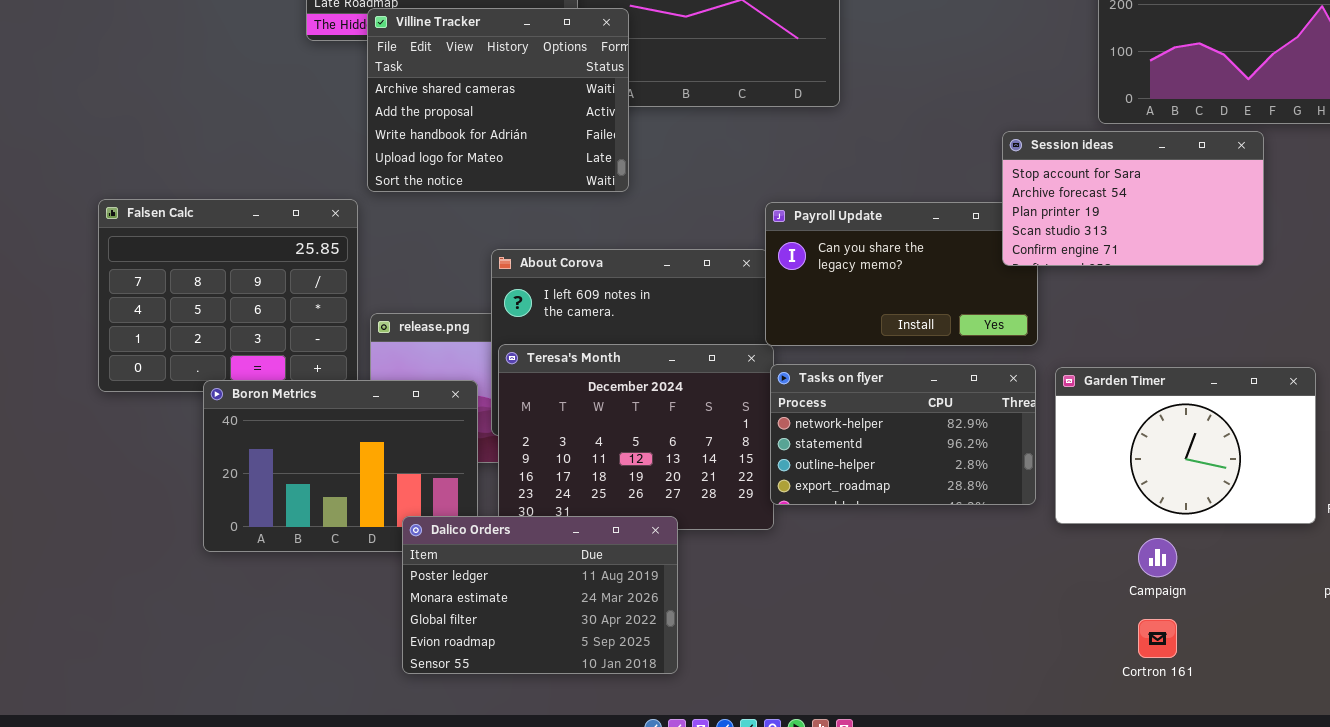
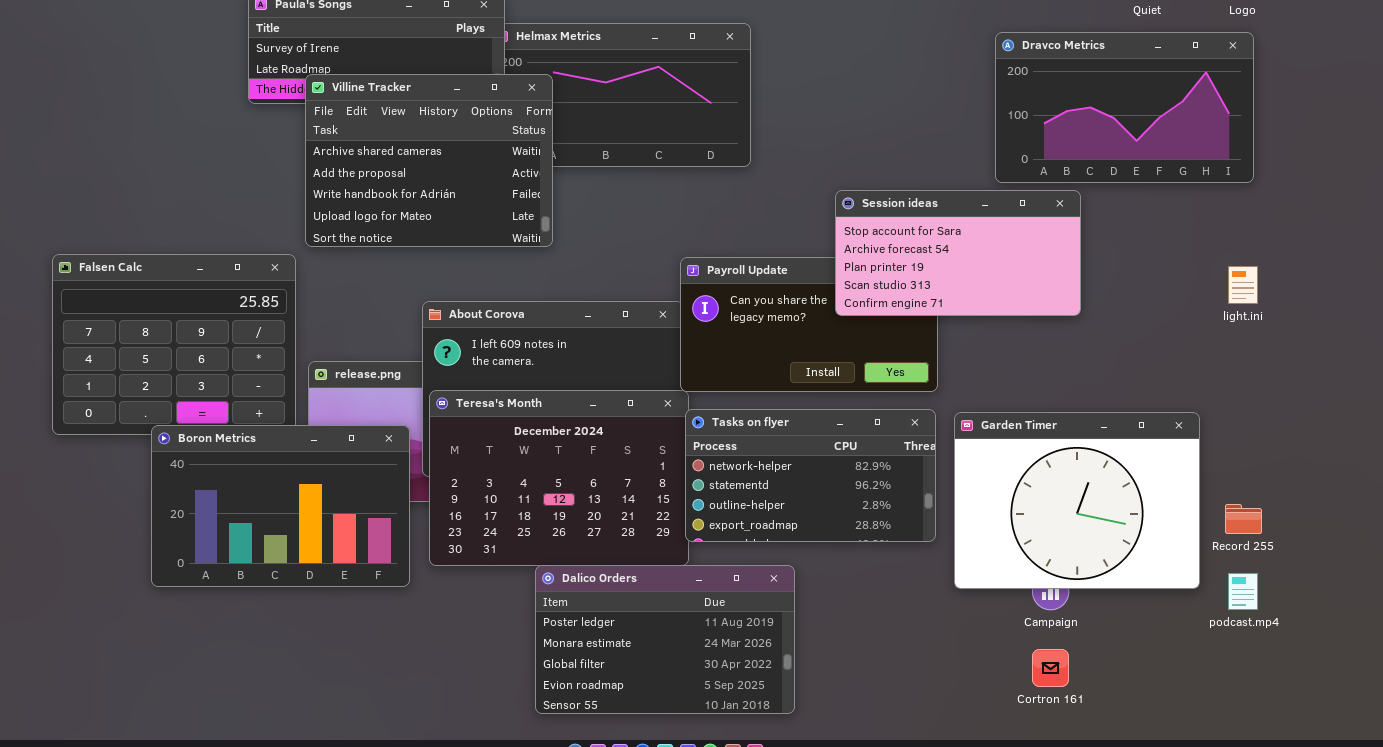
Session ideas: [1002,131,1264,266] -> [835,190,1081,316], moved
Garden Timer: [1055,367,1316,524] -> [954,412,1200,589], resized
Dalico Orders: [402,516,678,674] -> [535,565,795,714], moved

